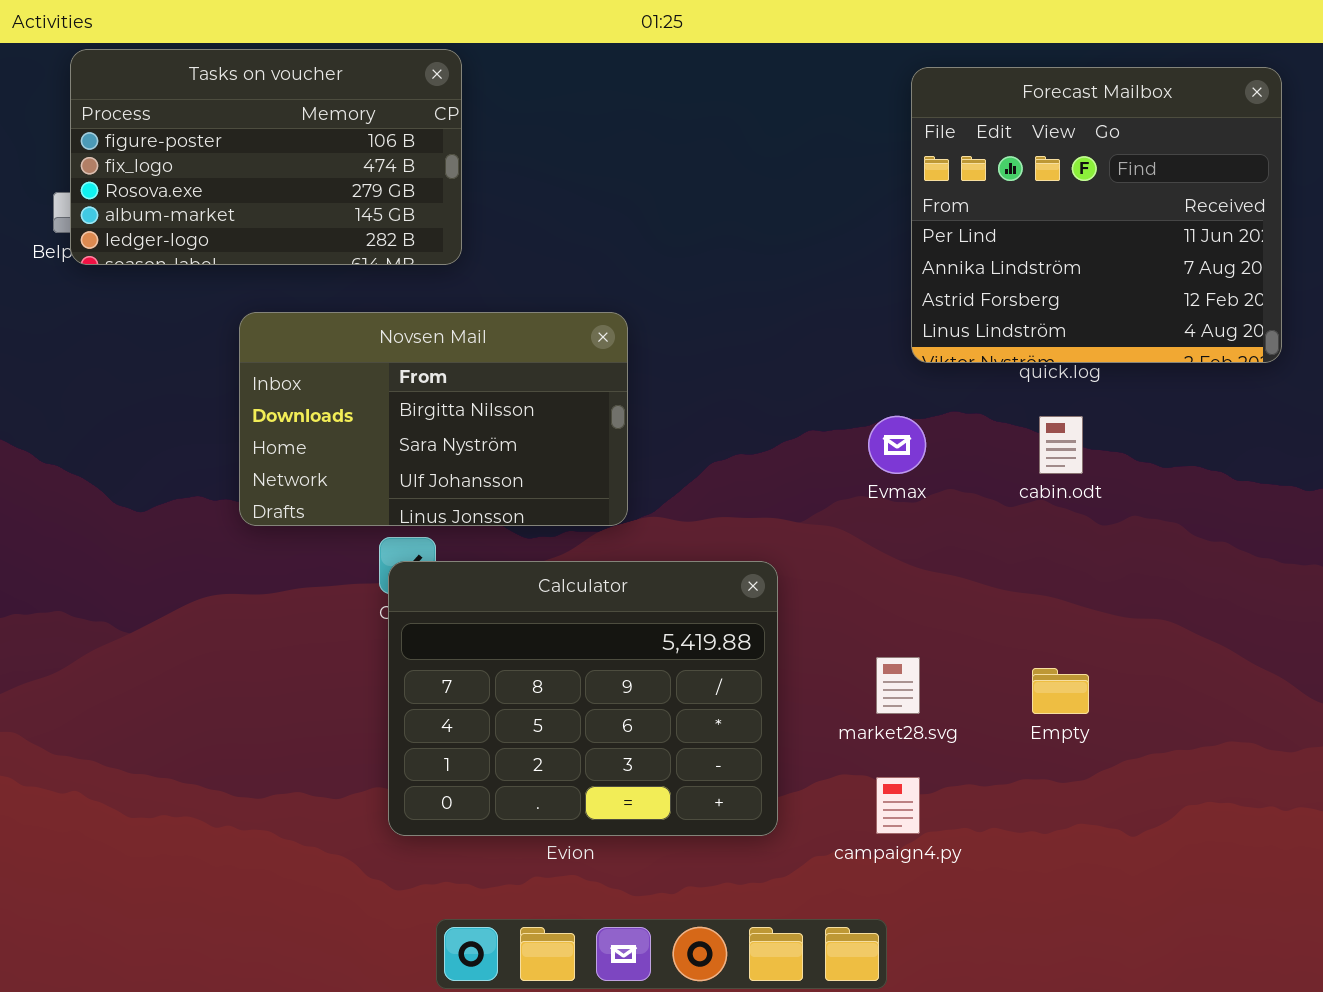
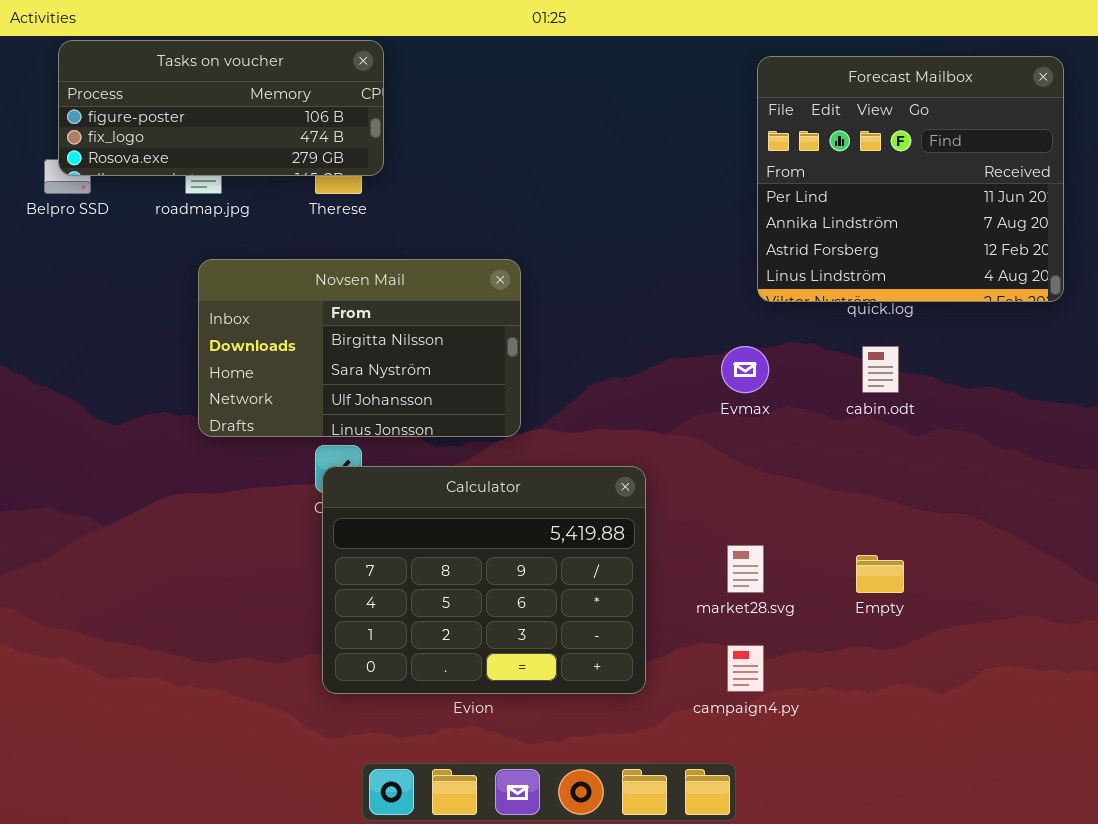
Tasks on voucher: [70,49,462,265] -> [58,40,384,176], resized

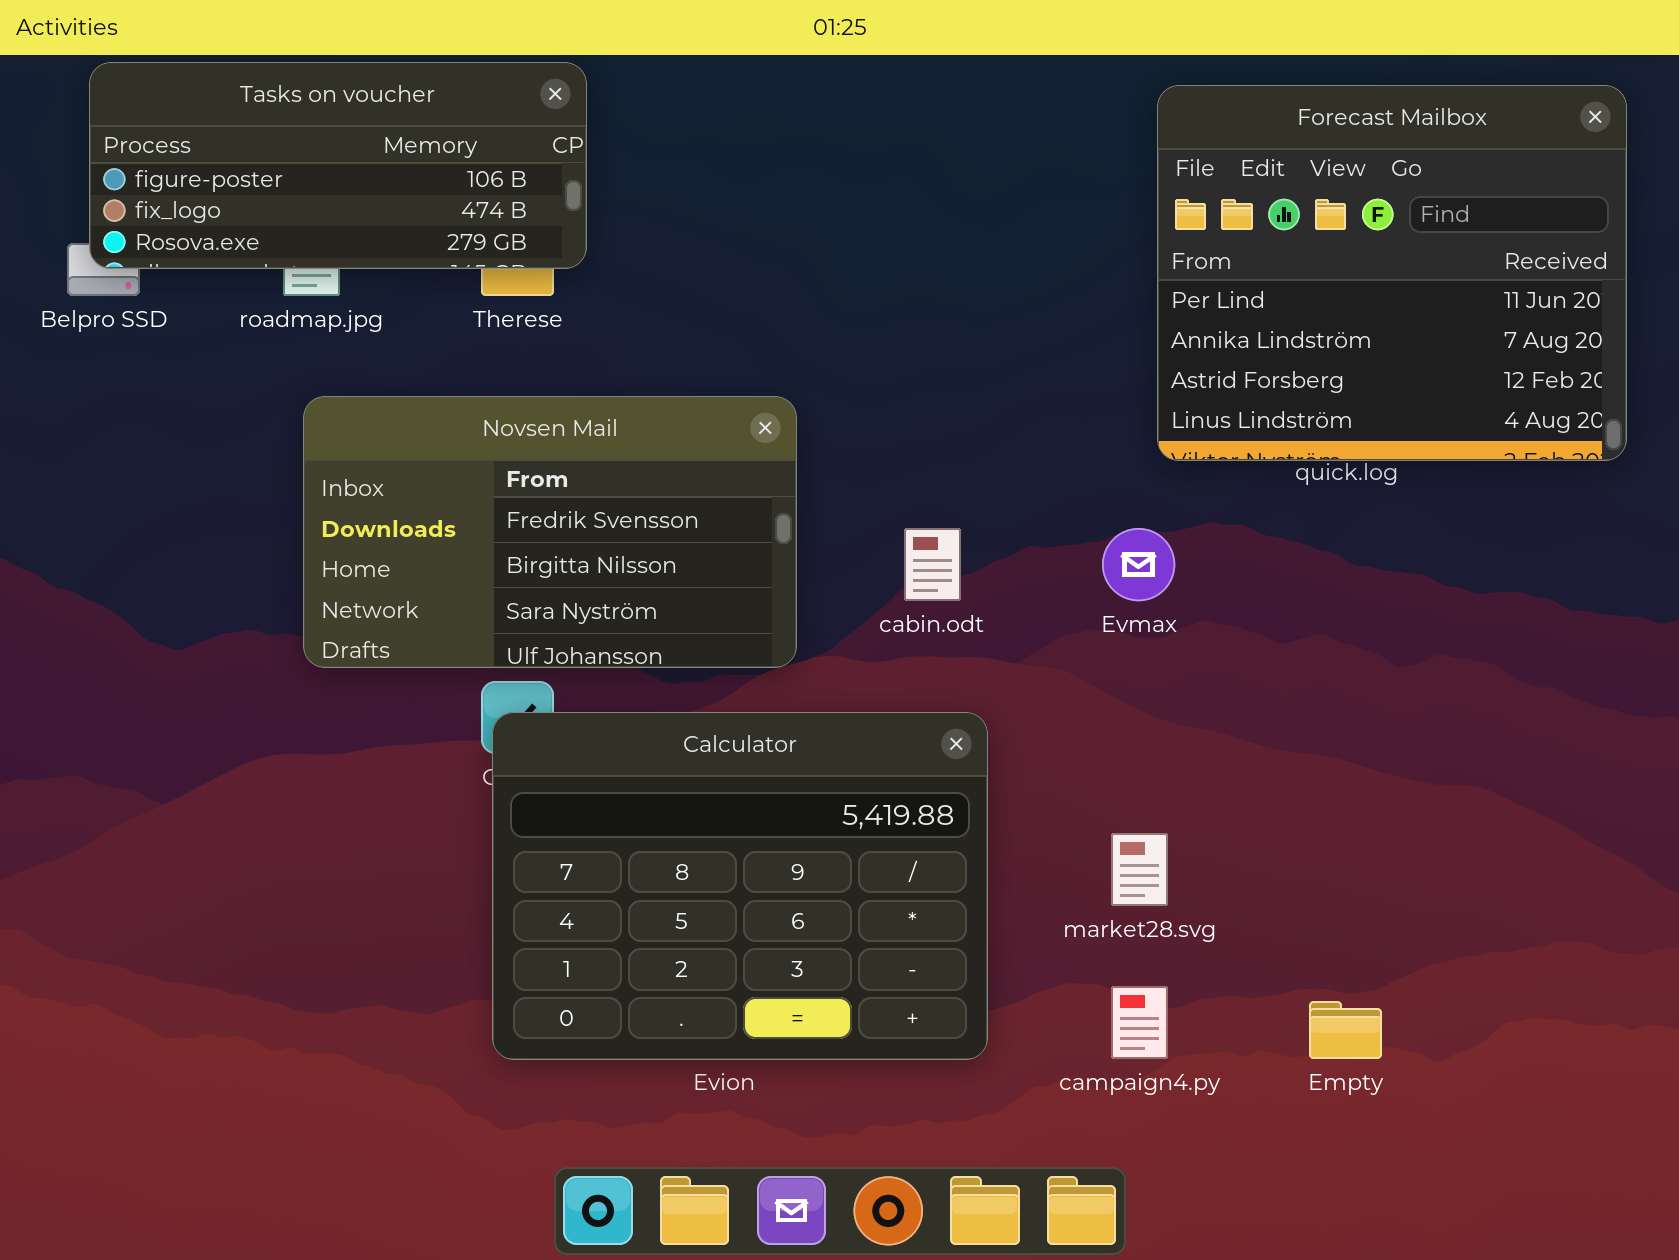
Novsen Mail: [198,259,521,437] -> [303,396,797,668], scrolled up 1 row
cabin.odt: [862,346,899,393] -> [904,528,961,601], moved
Empty: [856,555,904,593] -> [1309,1001,1382,1059], moved

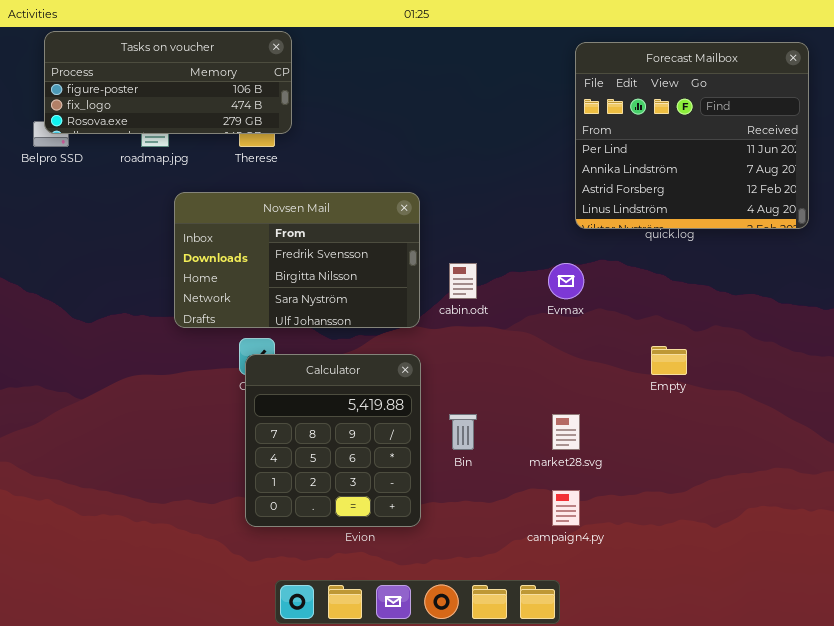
Novsen Mail: [303,396,797,668] -> [174,192,420,328], moved
Calculator: [492,712,988,1060] -> [245,354,421,527], resized
Empty: [1309,1001,1382,1059] -> [651,346,687,375], moved

